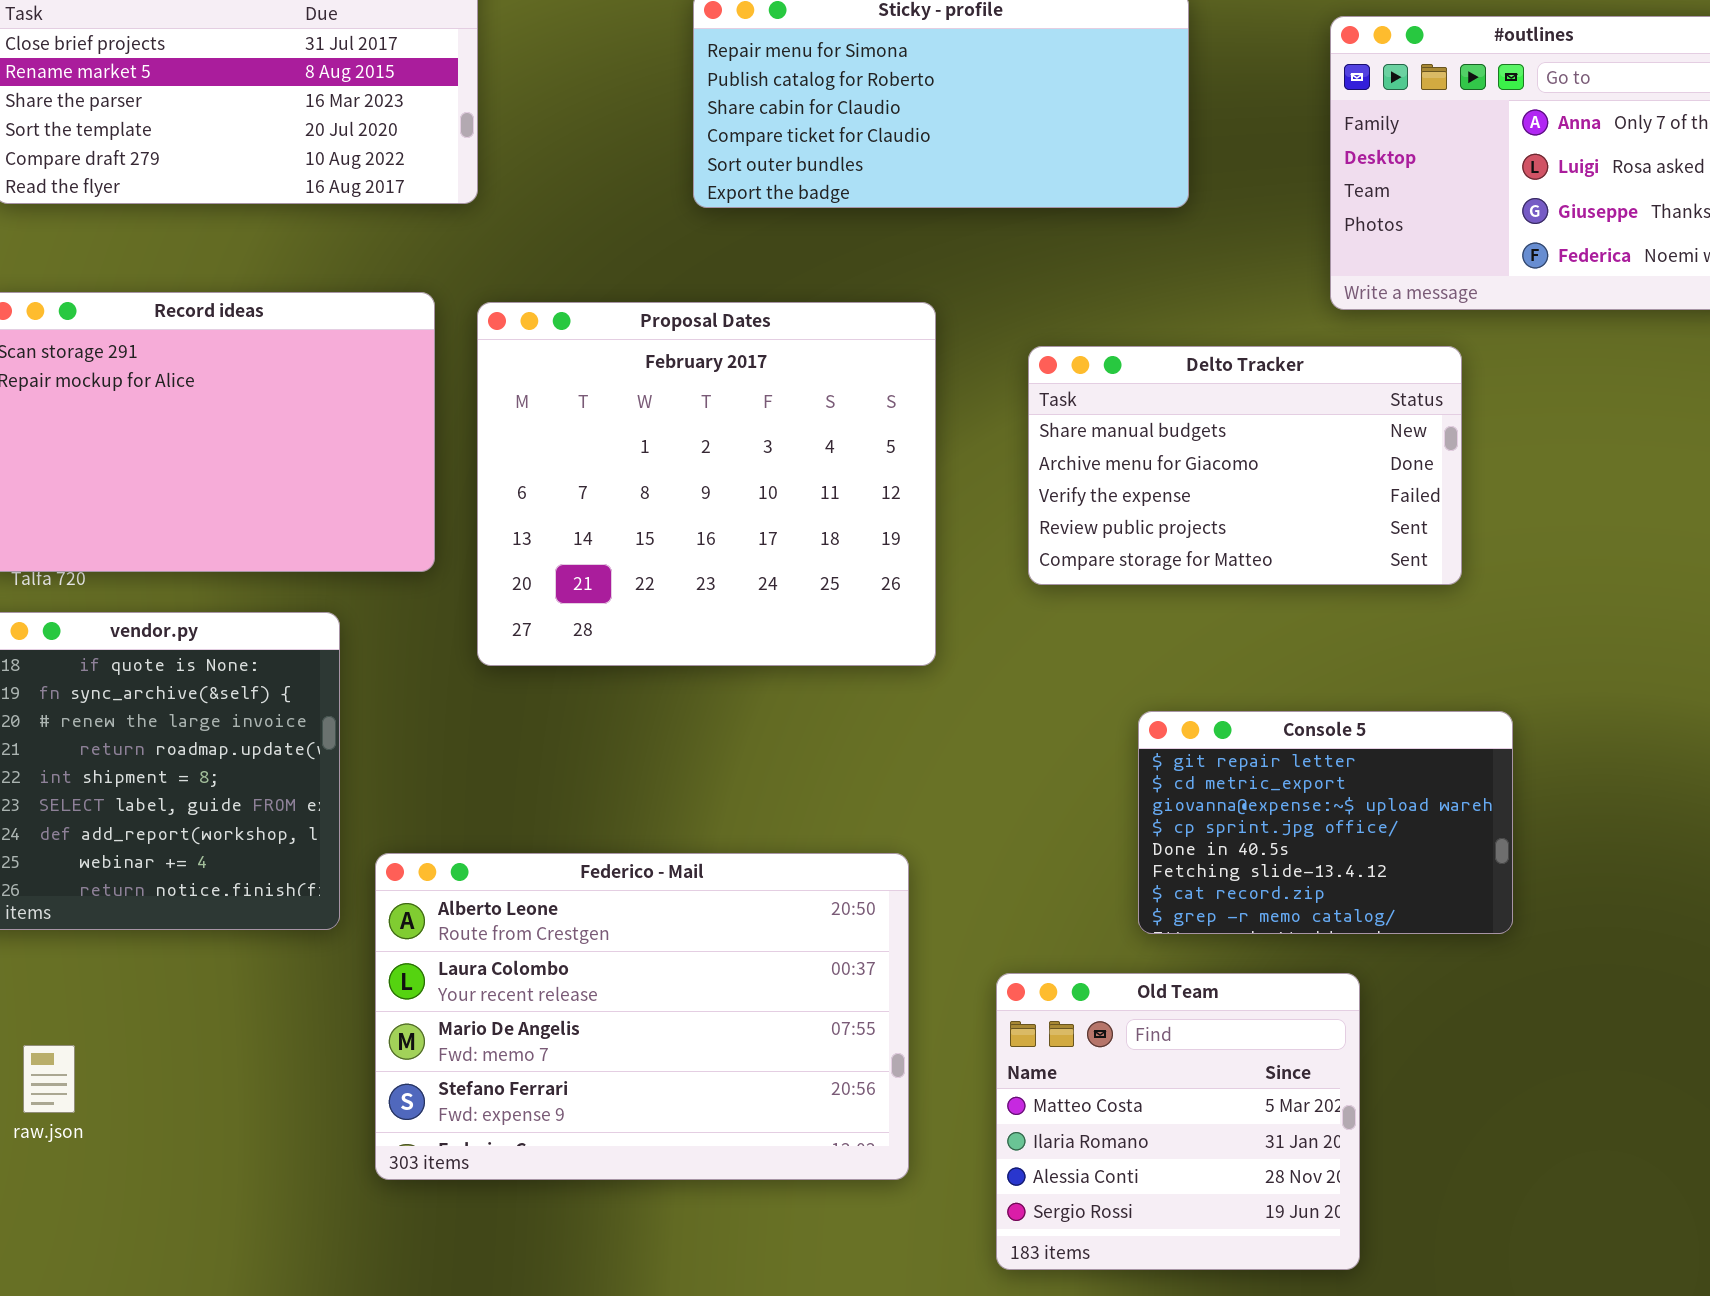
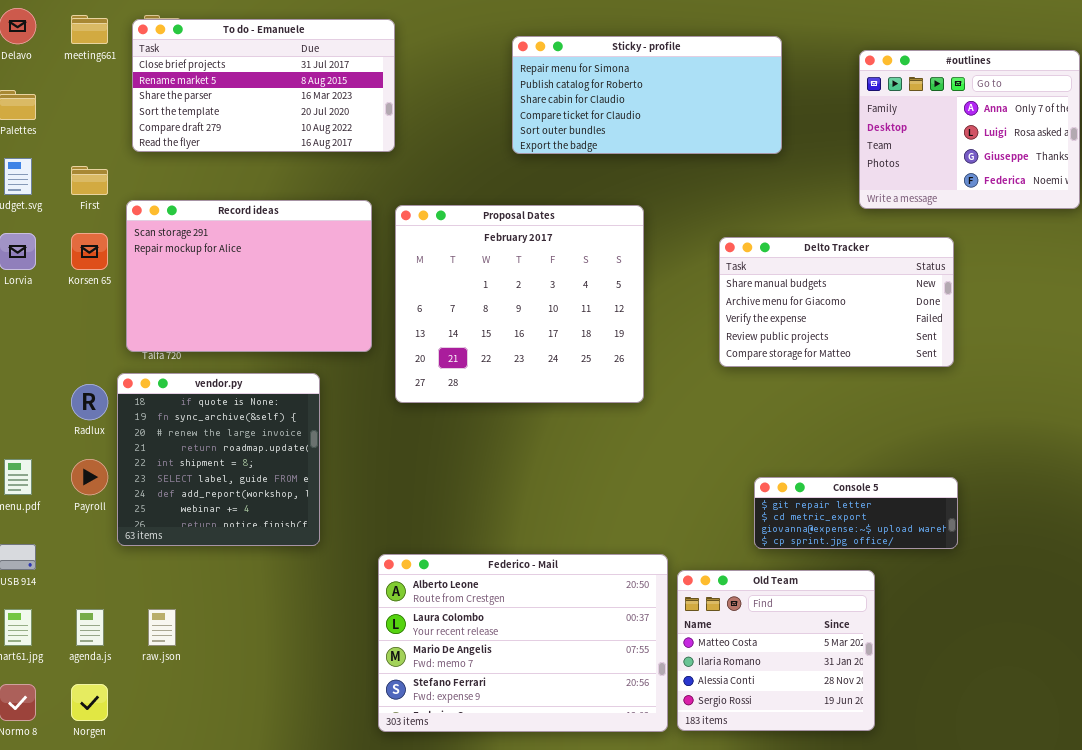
Delto Tracker: [1028,346,1462,585] -> [719,237,954,367], moved
Console 5: [1138,711,1513,934] -> [754,477,958,549], resized
Federico - Mail: [375,853,909,1180] -> [378,554,668,732], moved

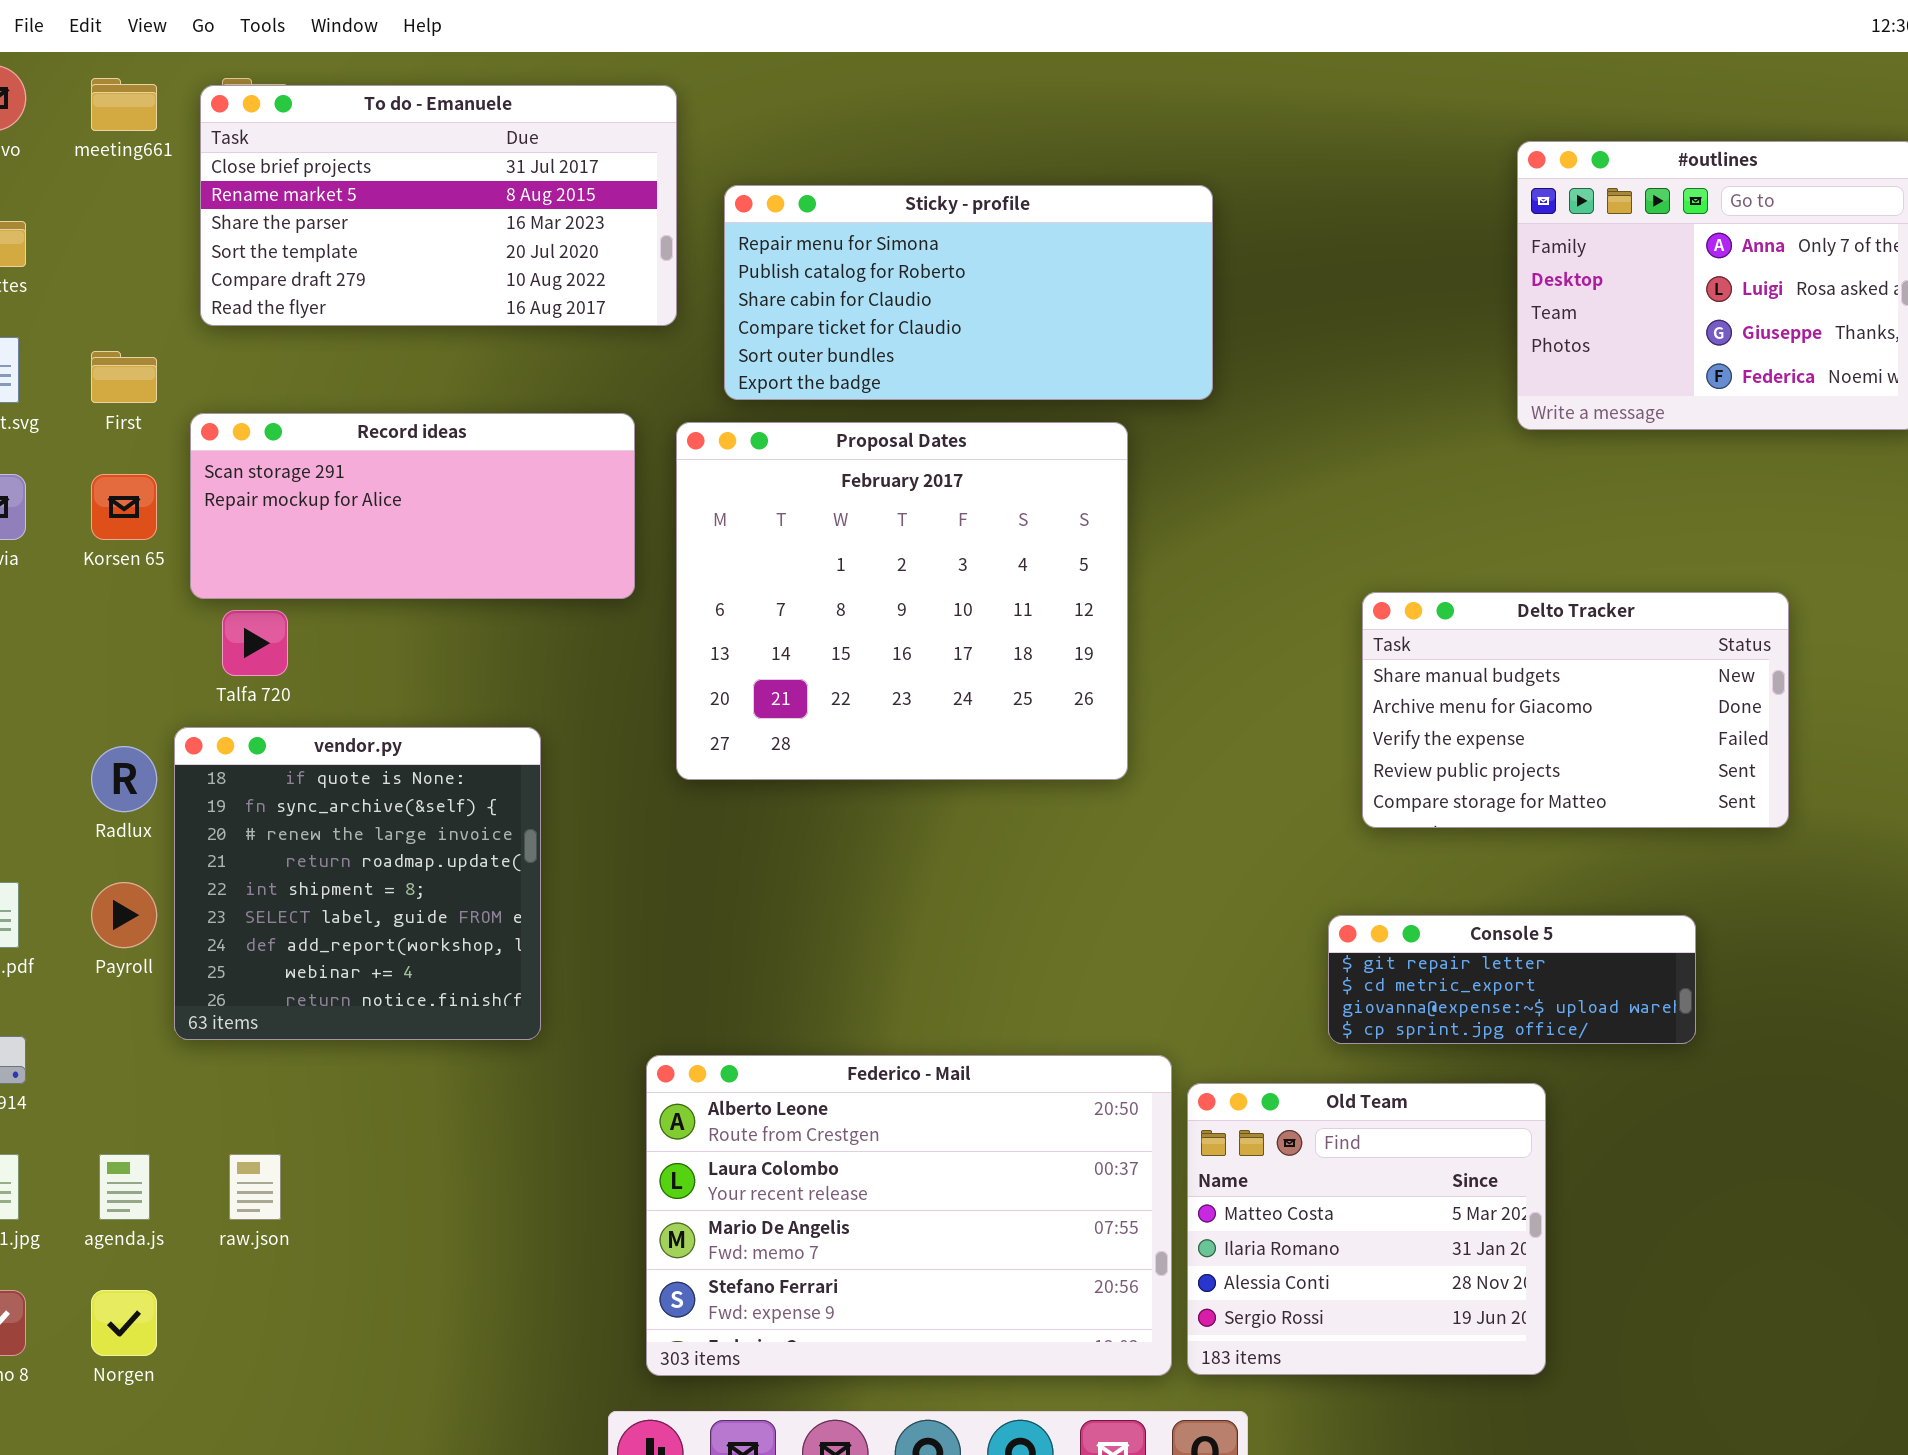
Sticky - profile: [512,36,782,154] -> [724,185,1213,400], moved
Record ideas: [126,200,372,352] -> [190,413,635,599], resized
Delto Tracker: [719,237,954,367] -> [1362,592,1789,828], moved

